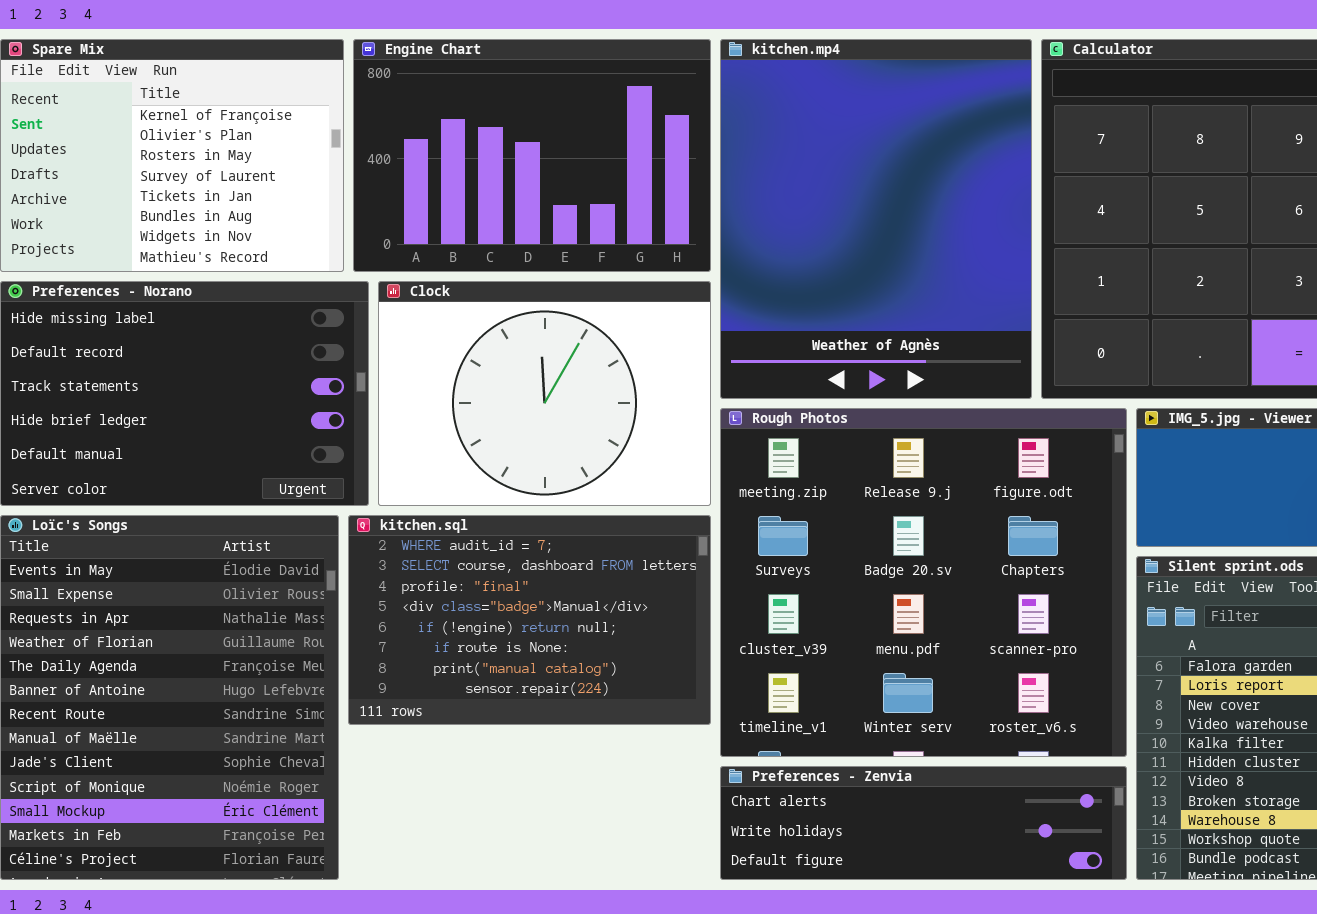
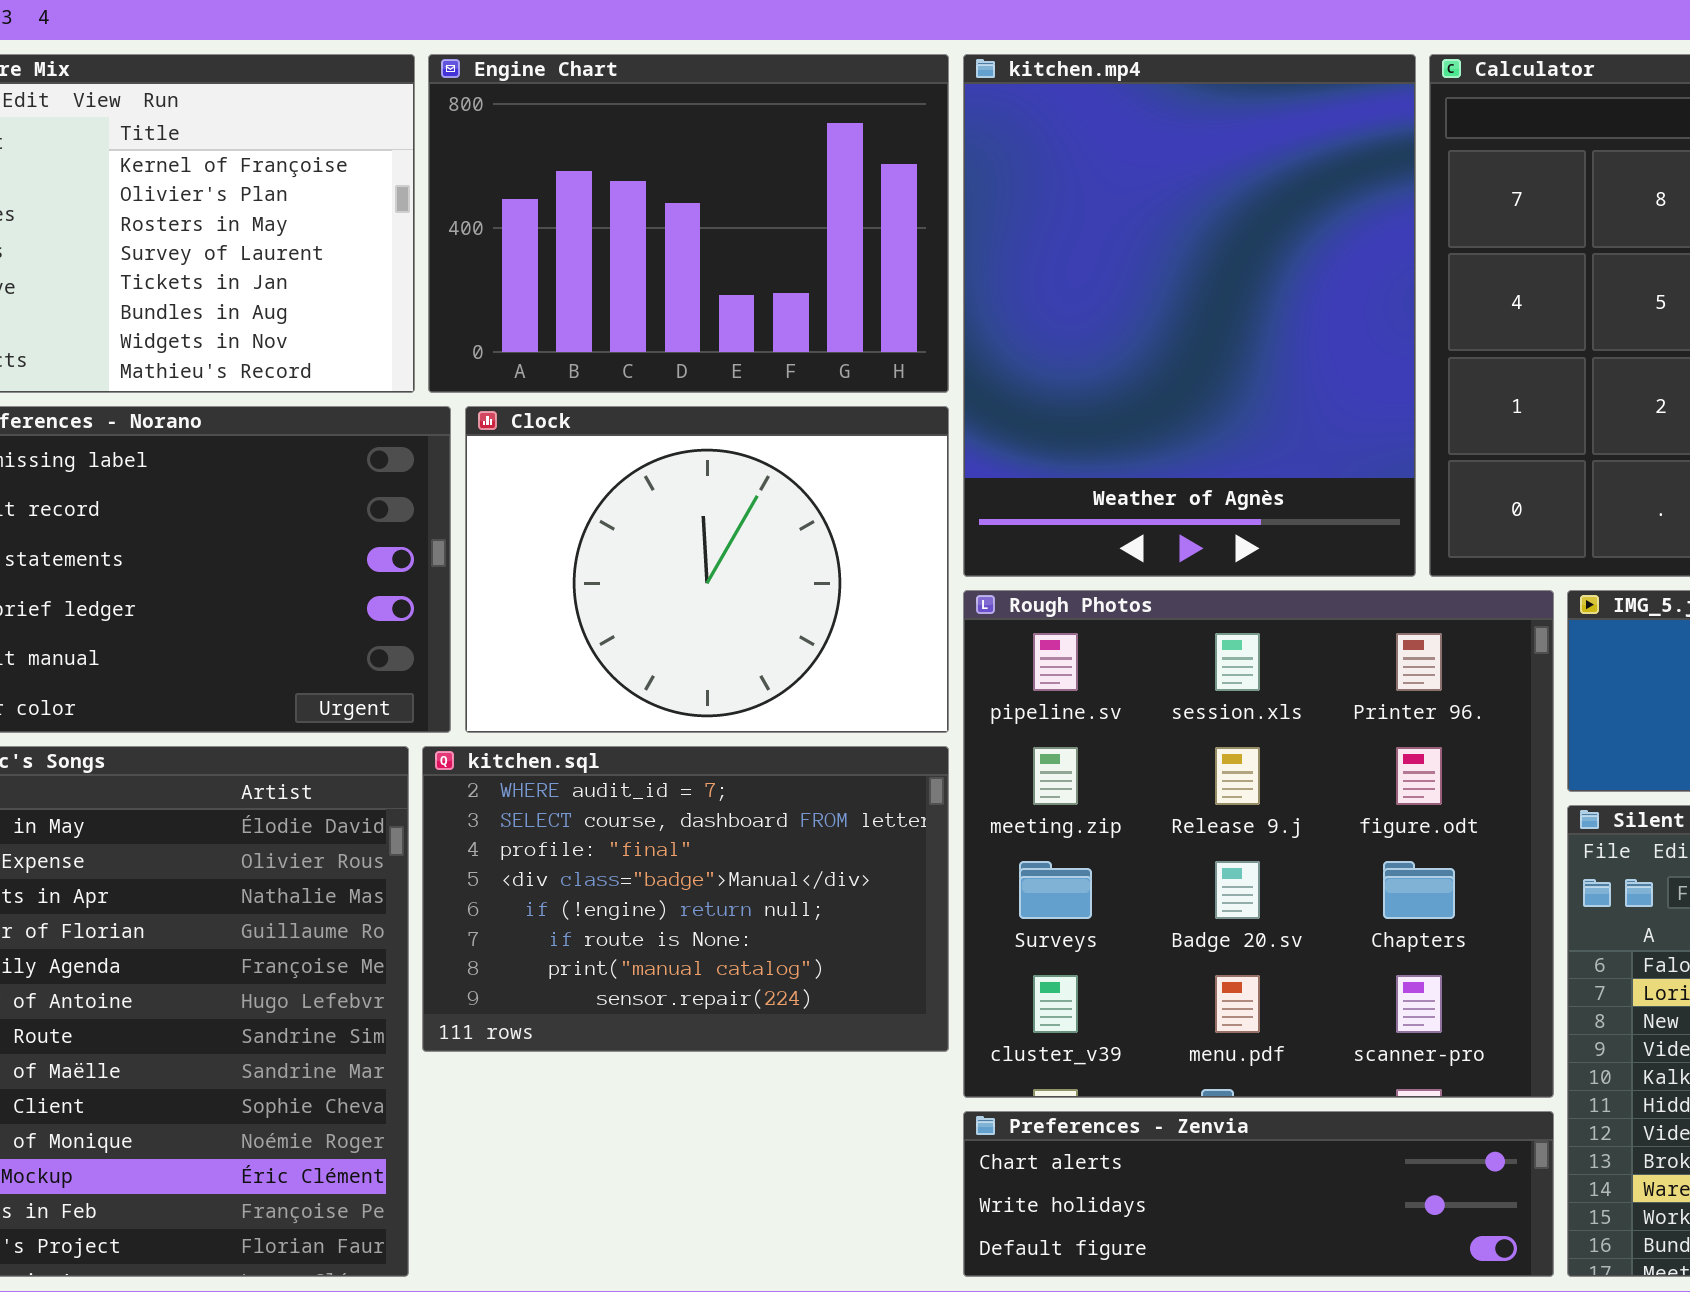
Rough Photos: [720,408,1127,757] -> [963,590,1554,1098], scrolled up 1 row

